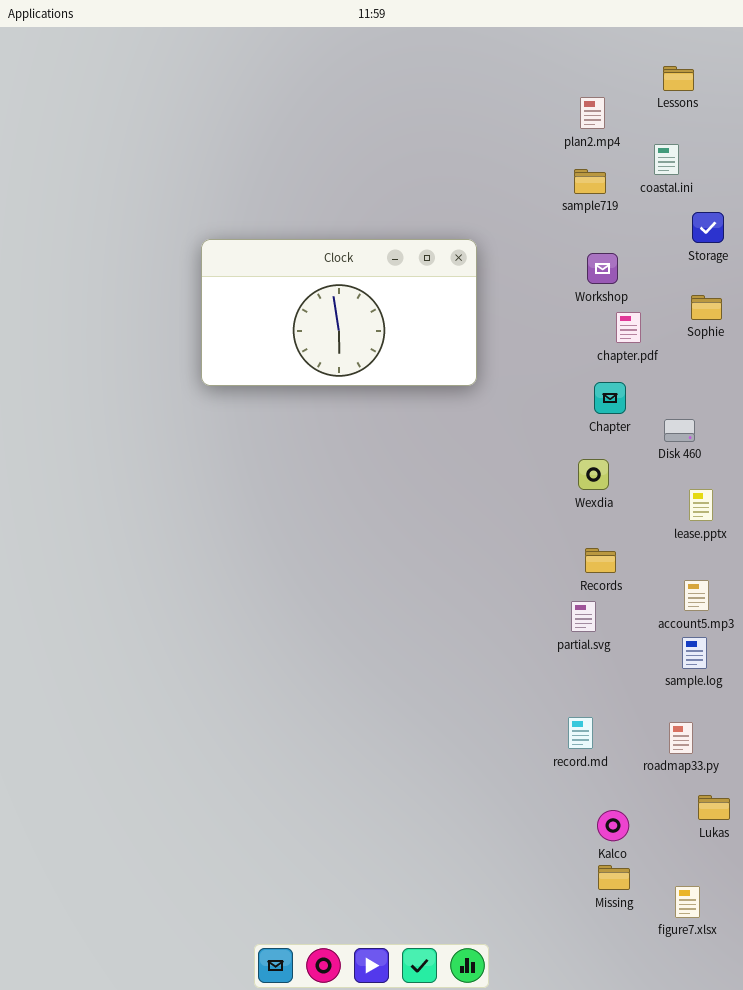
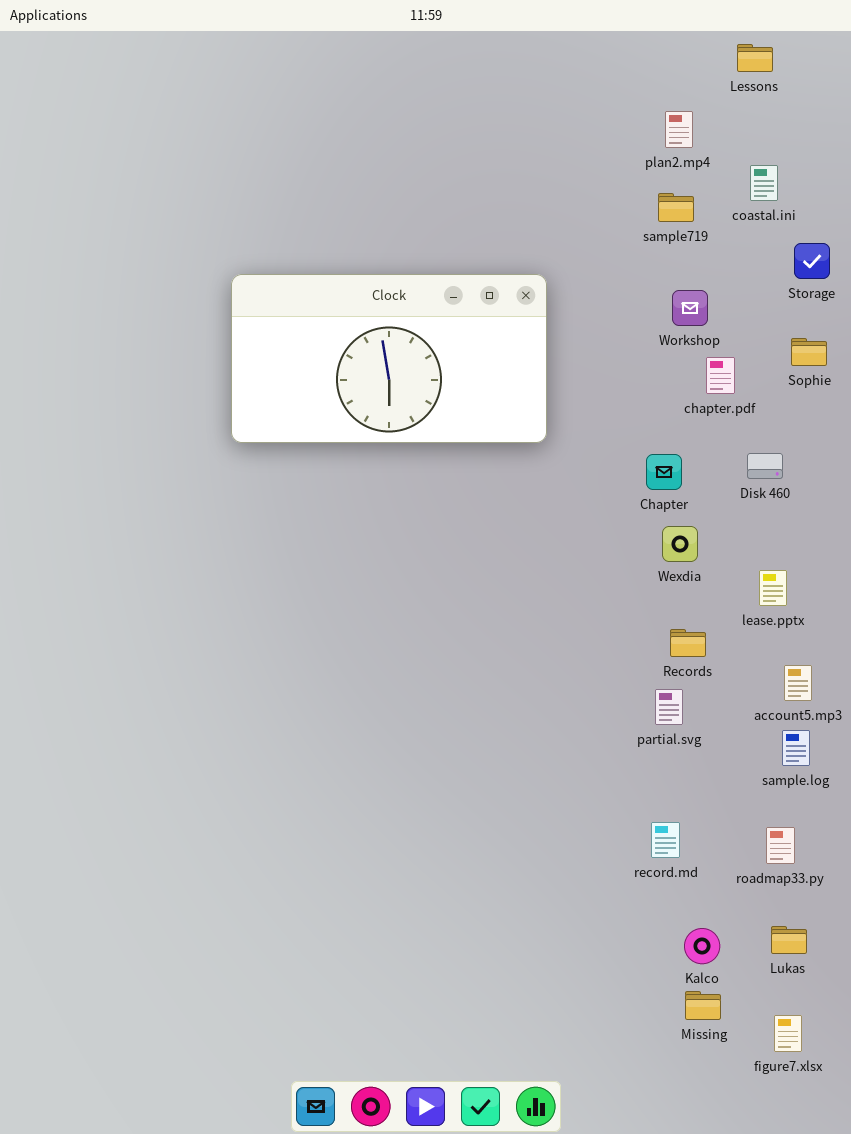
Lessons: [663,66,694,91] -> [737,44,773,72], moved
Chapter: [594,382,626,414] -> [646,454,682,490], moved
Disk 460: [664,419,695,442] -> [747,453,783,479], moved
lease.pptx: [689,489,713,521] -> [759,570,787,606], moved
Lukas: [698,795,730,820] -> [771,926,807,954], moved

